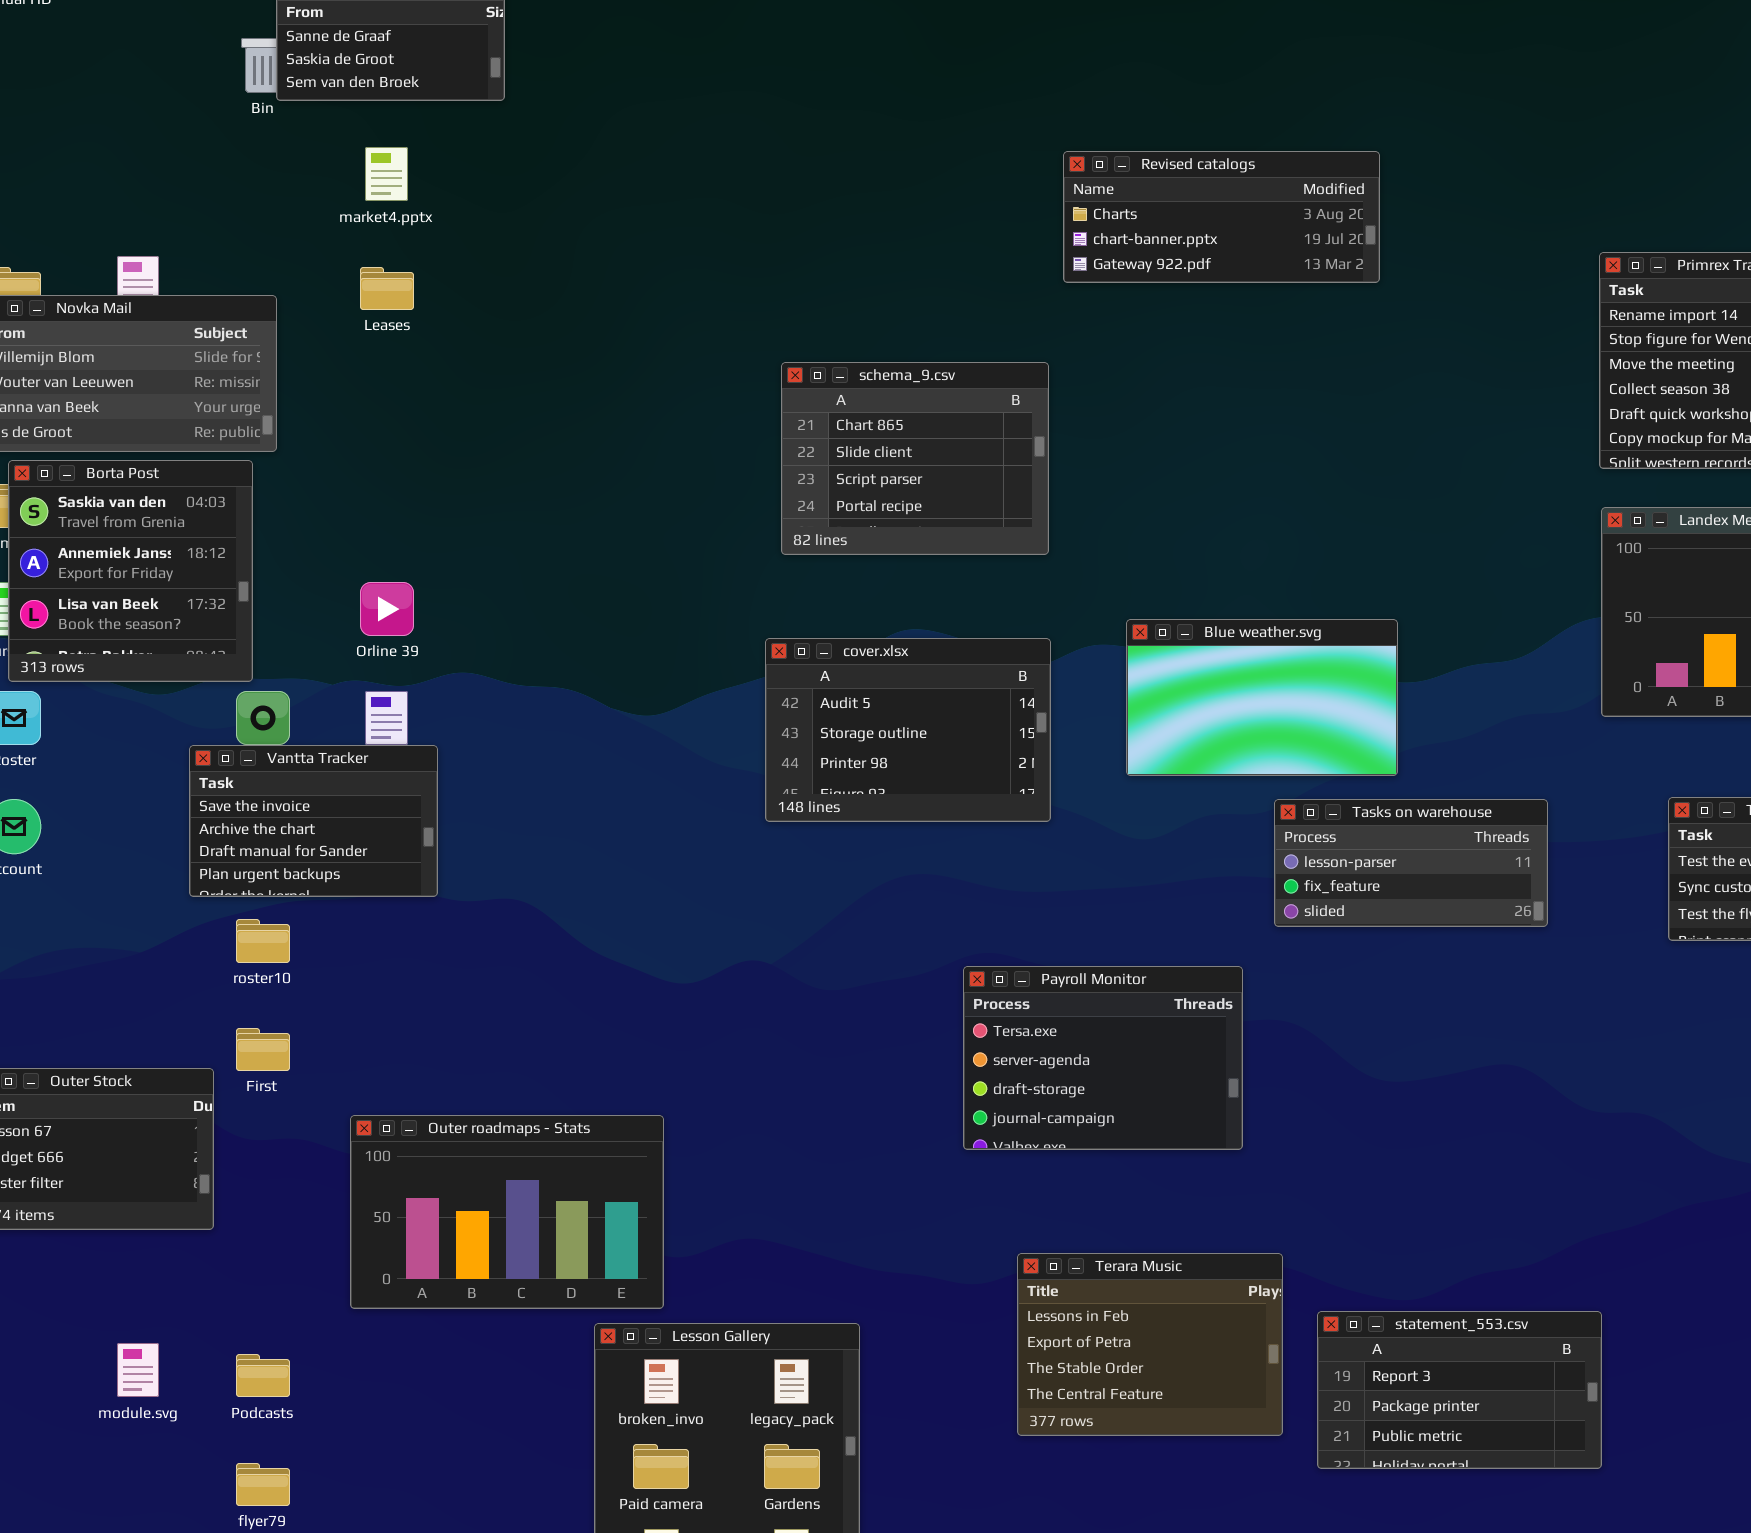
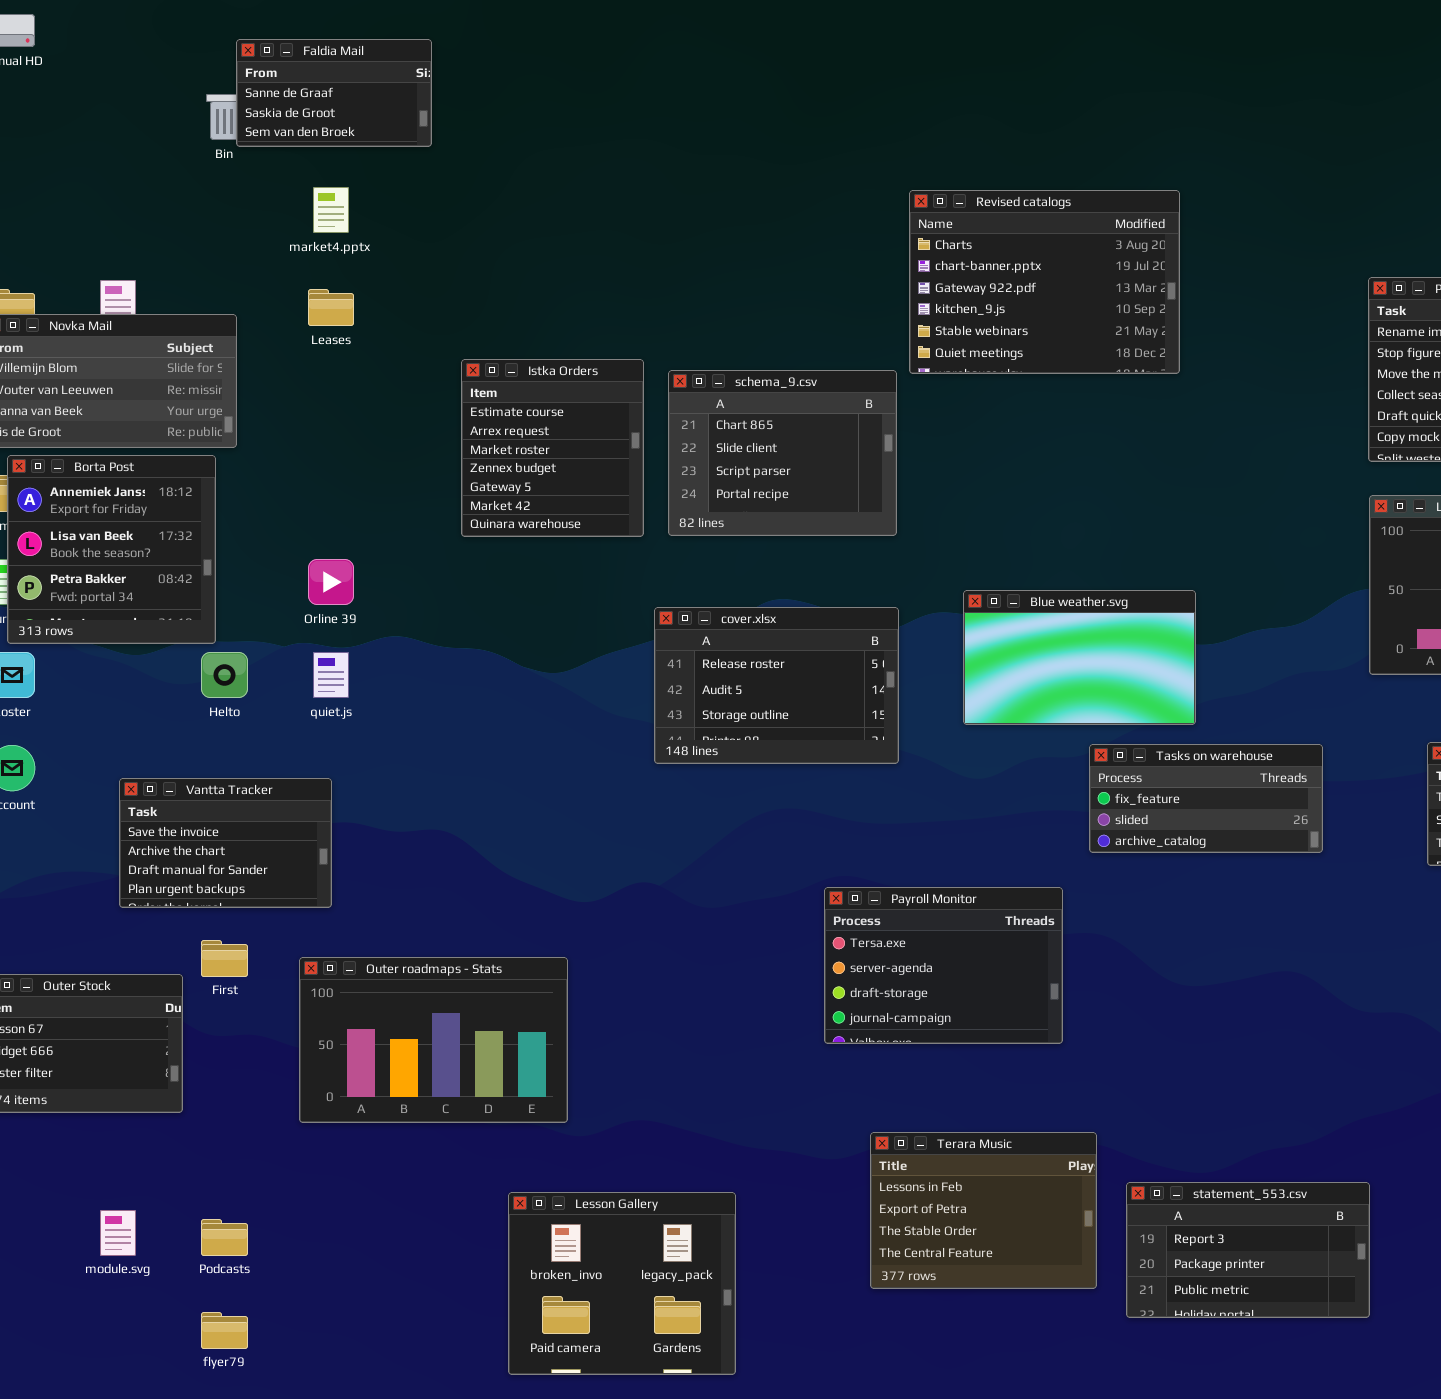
Revised catalogs: [1063,151,1380,283] -> [909,190,1180,374], resized
Istka Orders: none -> [461,359,644,537], opened
Borta Post: [8,460,253,682] -> [7,455,216,644], scrolled down 1 row
cover.xlsx: [765,638,1051,822] -> [654,607,899,764], scrolled up 1 row
Vantta Tracker: [189,745,438,897] -> [119,778,332,908], moved
Tasks on warehouse: [1274,799,1548,927] -> [1089,744,1323,853], scrolled down 1 row
Outer roadmaps - Stats: [350,1115,664,1309] -> [299,957,568,1123], moved

